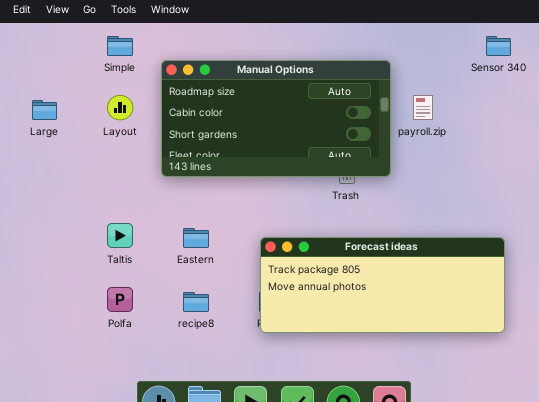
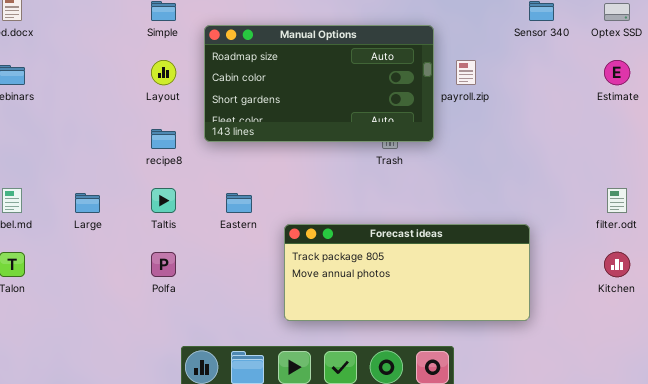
Large: [32,100,57,120] -> [75,193,100,213], moved
Forecast ideas: [260,237,505,333] -> [284,224,530,321], moved
recipe8: [183,292,209,312] -> [151,129,176,149], moved

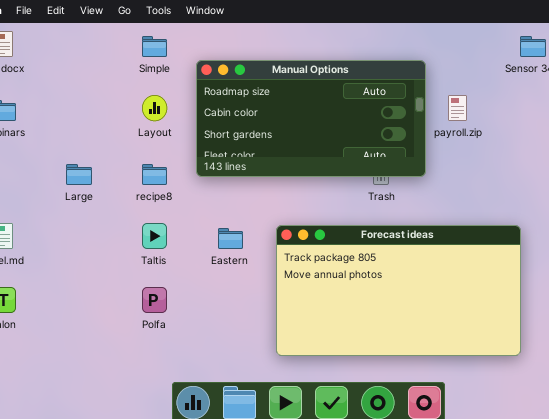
Large: [75,193,100,213] -> [66,164,92,185], moved
Forecast ideas: [284,224,530,321] -> [276,225,521,356], resized

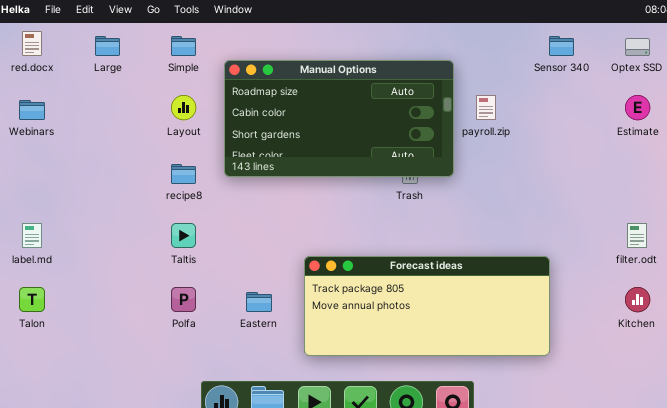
Large: [66,164,92,185] -> [95,36,120,56], moved
Forecast ideas: [276,225,521,356] -> [304,256,550,356], resized
Eastern: [218,228,243,249] -> [246,292,272,312], moved

